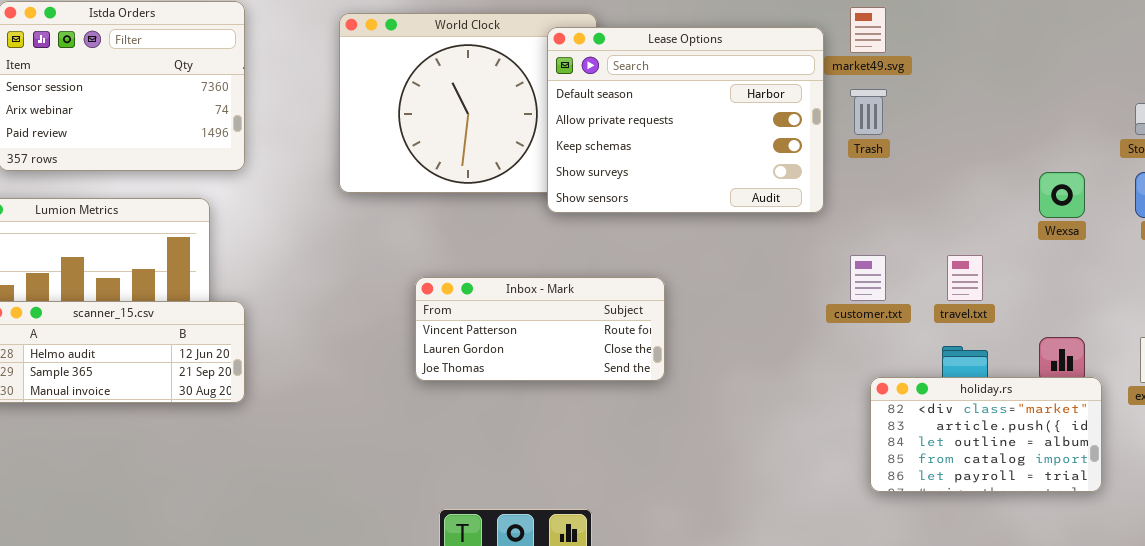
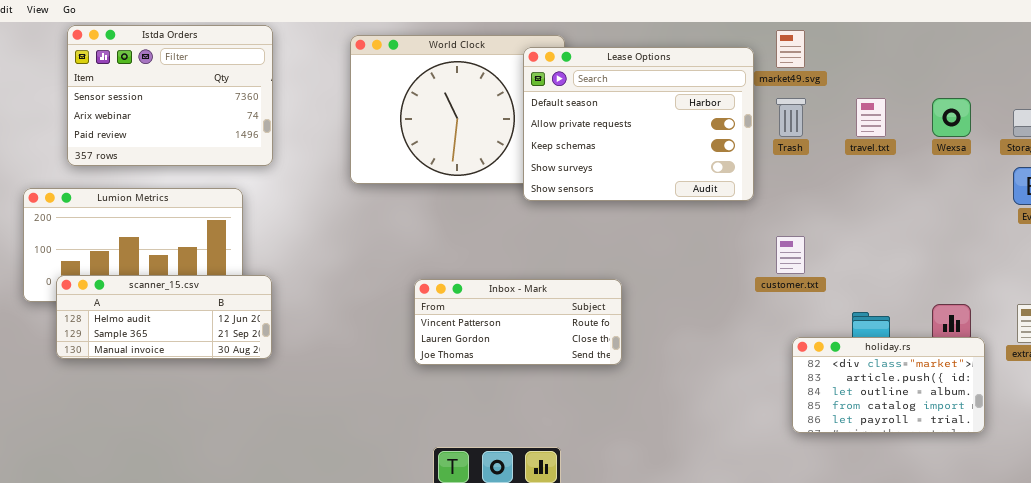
Wexsa: [1039,172,1085,218] -> [932,98,971,137], moved
travel.txt: [947,255,983,301] -> [856,98,886,137], moved
Inbox - Mark: [415,277,665,381] -> [414,279,622,365], moved

